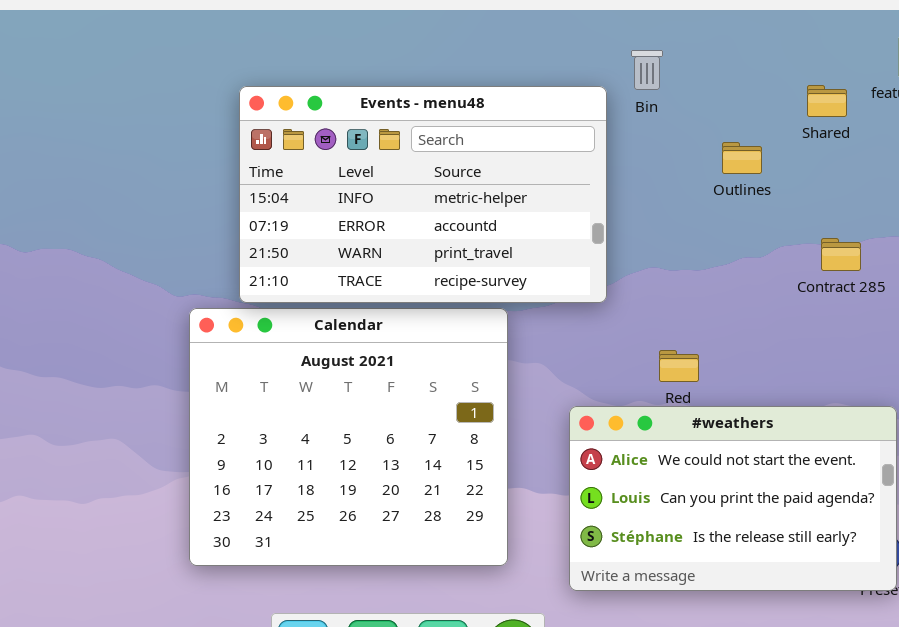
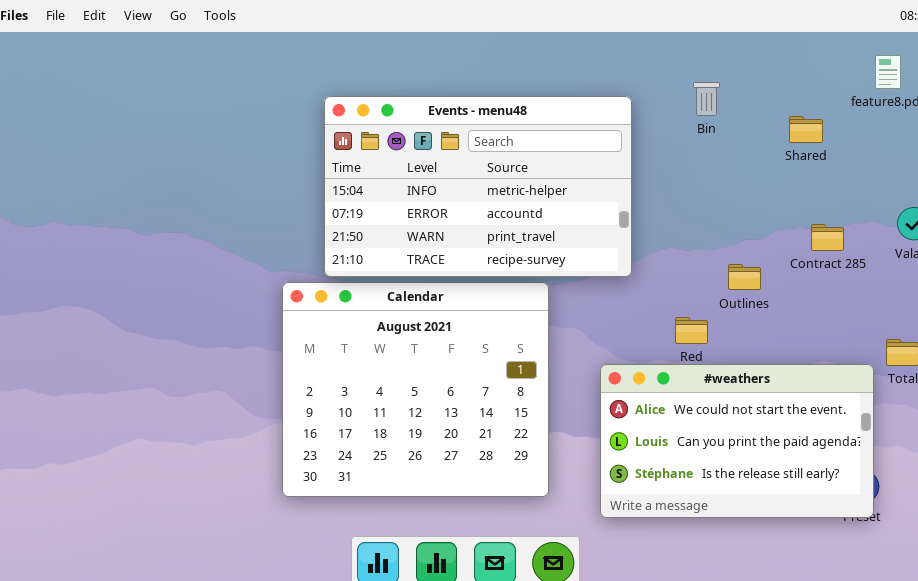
Bin: [631,50,663,90] -> [693,82,720,116], moved
Shared: [807,85,847,117] -> [789,116,823,143], moved
Outlines: [722,142,762,174] -> [728,264,761,290], moved

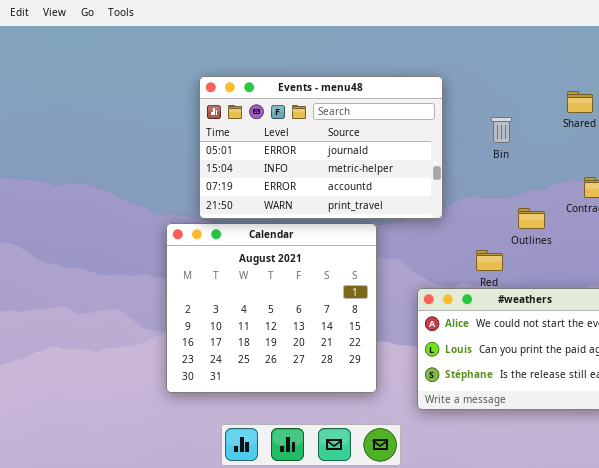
Bin: [693,82,720,116] -> [491,117,512,143], moved
Events - menu48: [324,96,632,277] -> [199,76,443,219], scrolled up 1 row

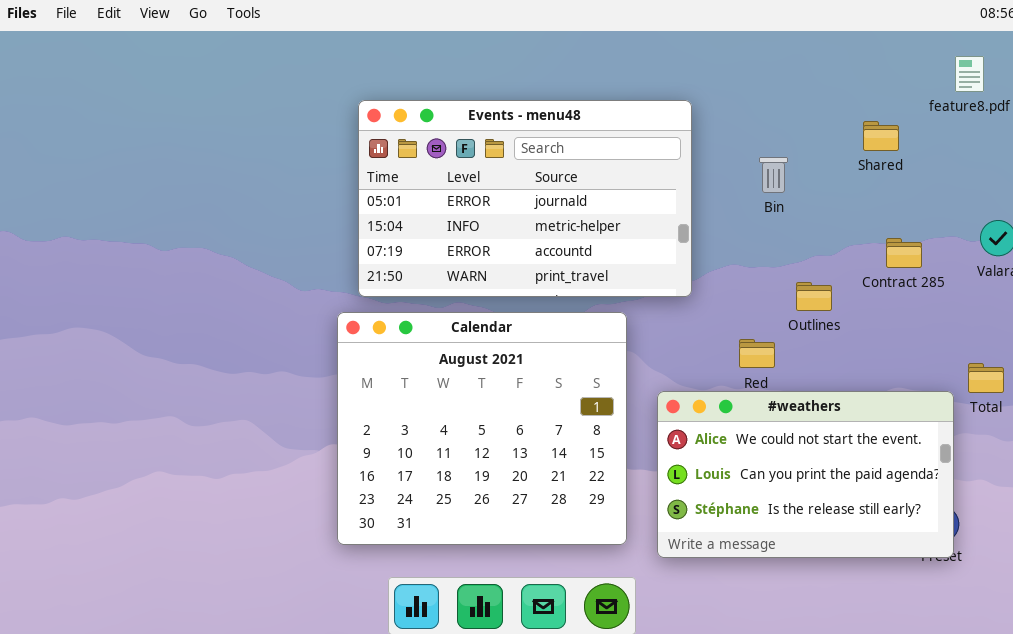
Calendar: [166,223,377,393] -> [337,312,627,545], moved

